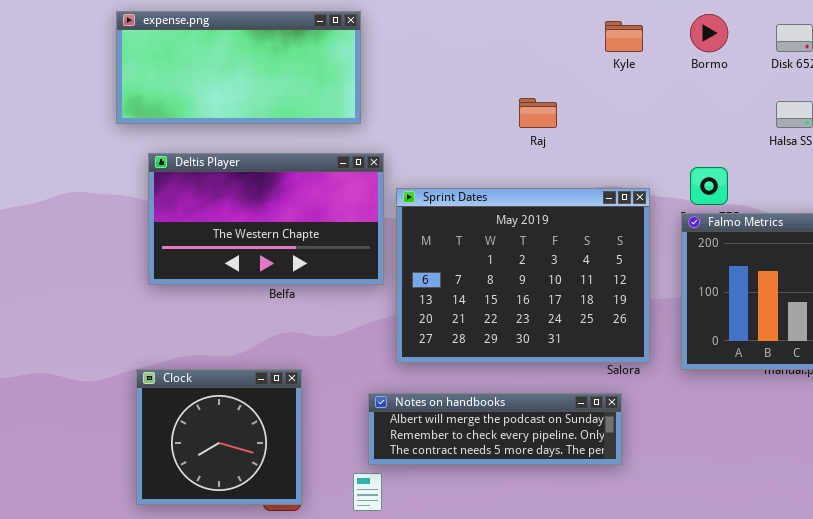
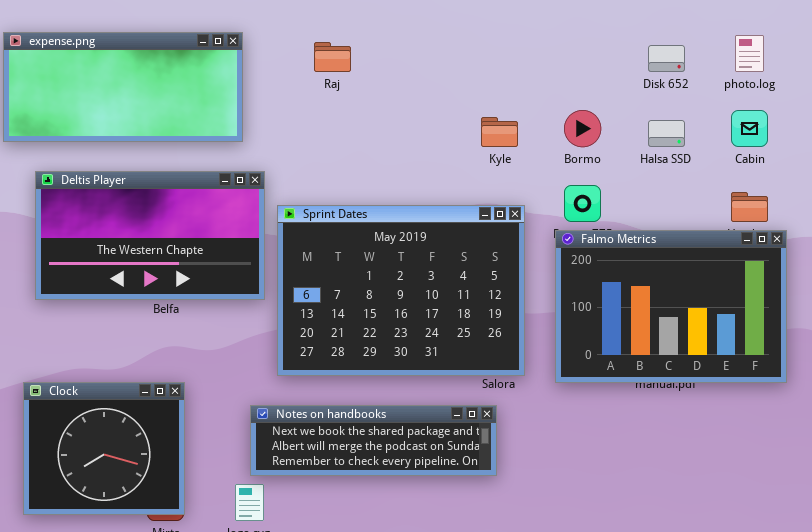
Bormo: [690,14,728,52] -> [564,110,601,147], moved
Kyle: [605,21,643,52] -> [481,117,518,147], moved
Raj: [519,98,557,128] -> [314,42,351,72], moved
Notes on handbooks: [368,393,622,465] -> [250,405,497,476], scrolled up 1 row

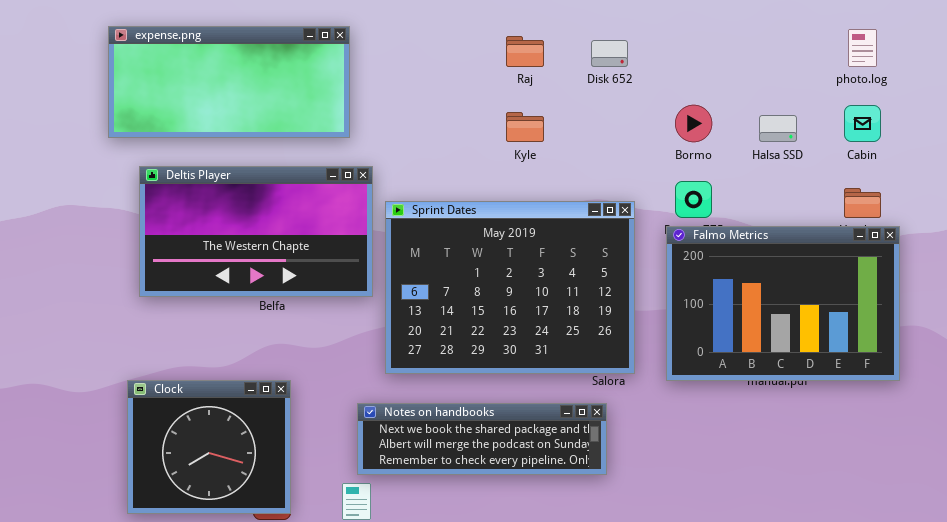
Raj: [314,42,351,72] -> [506,36,544,67], moved
Disk 652: [648,45,685,72] -> [591,40,628,67], moved
Kyle: [481,117,518,147] -> [506,112,544,142], moved

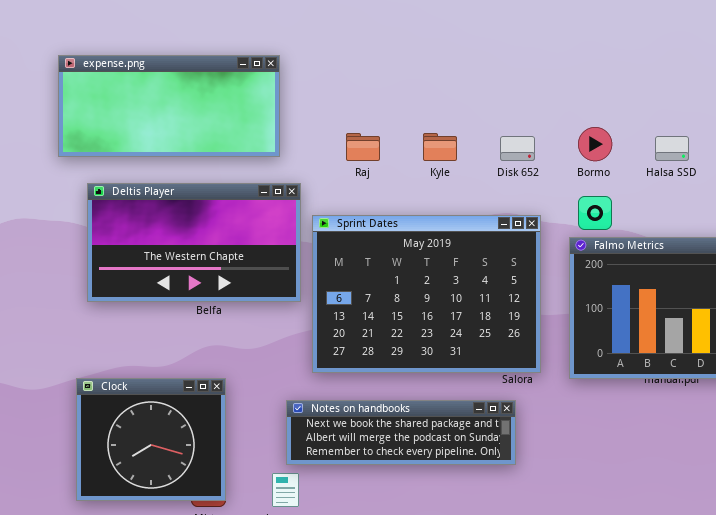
Raj: [506,36,544,67] -> [346,133,380,161], moved
Disk 652: [591,40,628,67] -> [500,136,535,161], moved

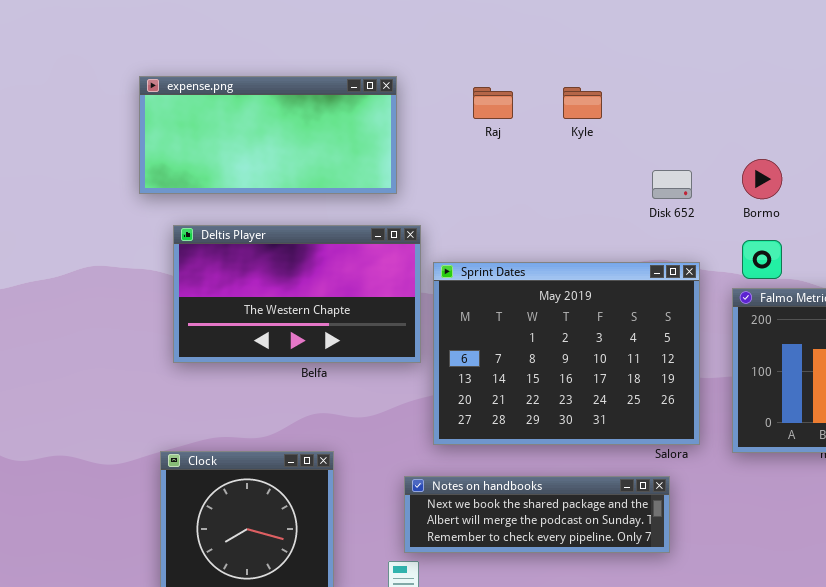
Raj: [346,133,380,161] -> [473,87,513,119], moved
Kyle: [423,133,457,161] -> [563,87,602,119], moved

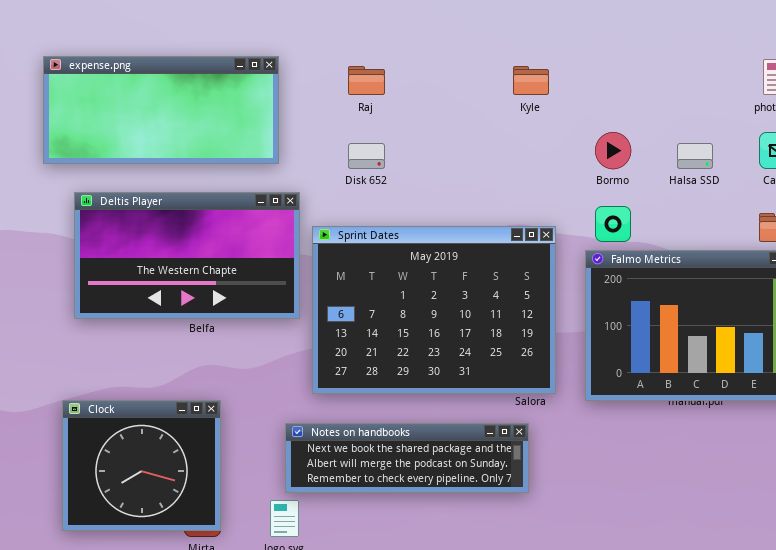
Kyle: [563,87,602,119] -> [513,66,549,95], moved
Disk 652: [652,170,692,199] -> [348,143,385,169], moved

